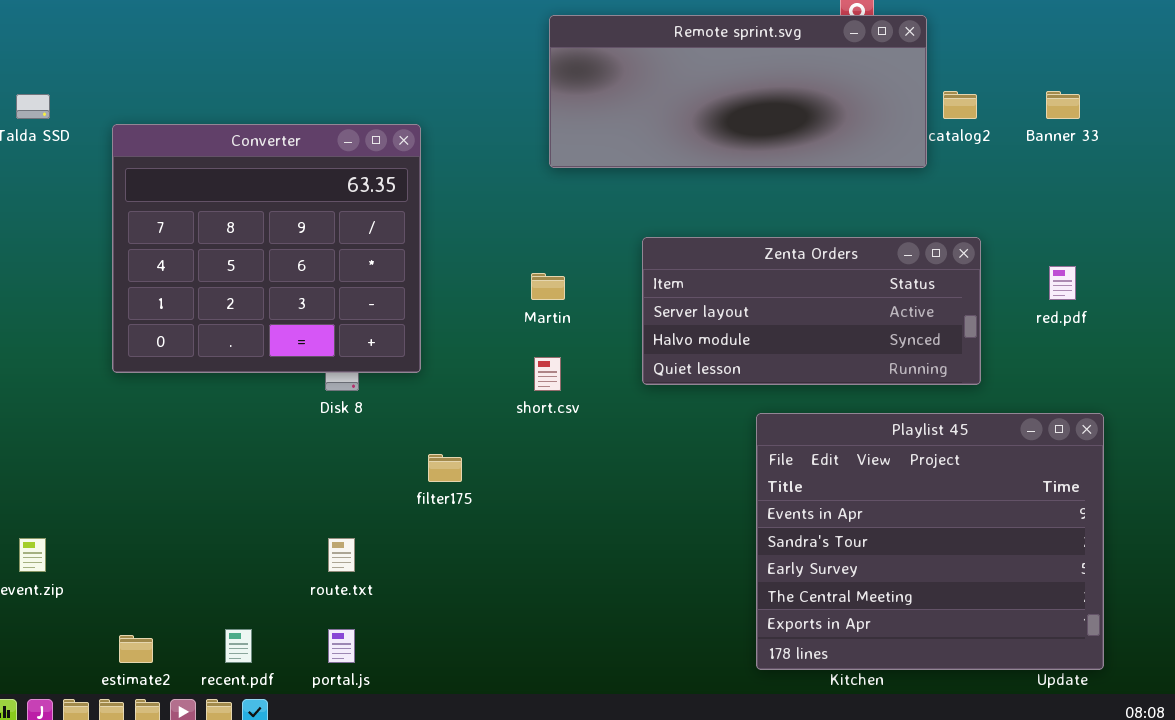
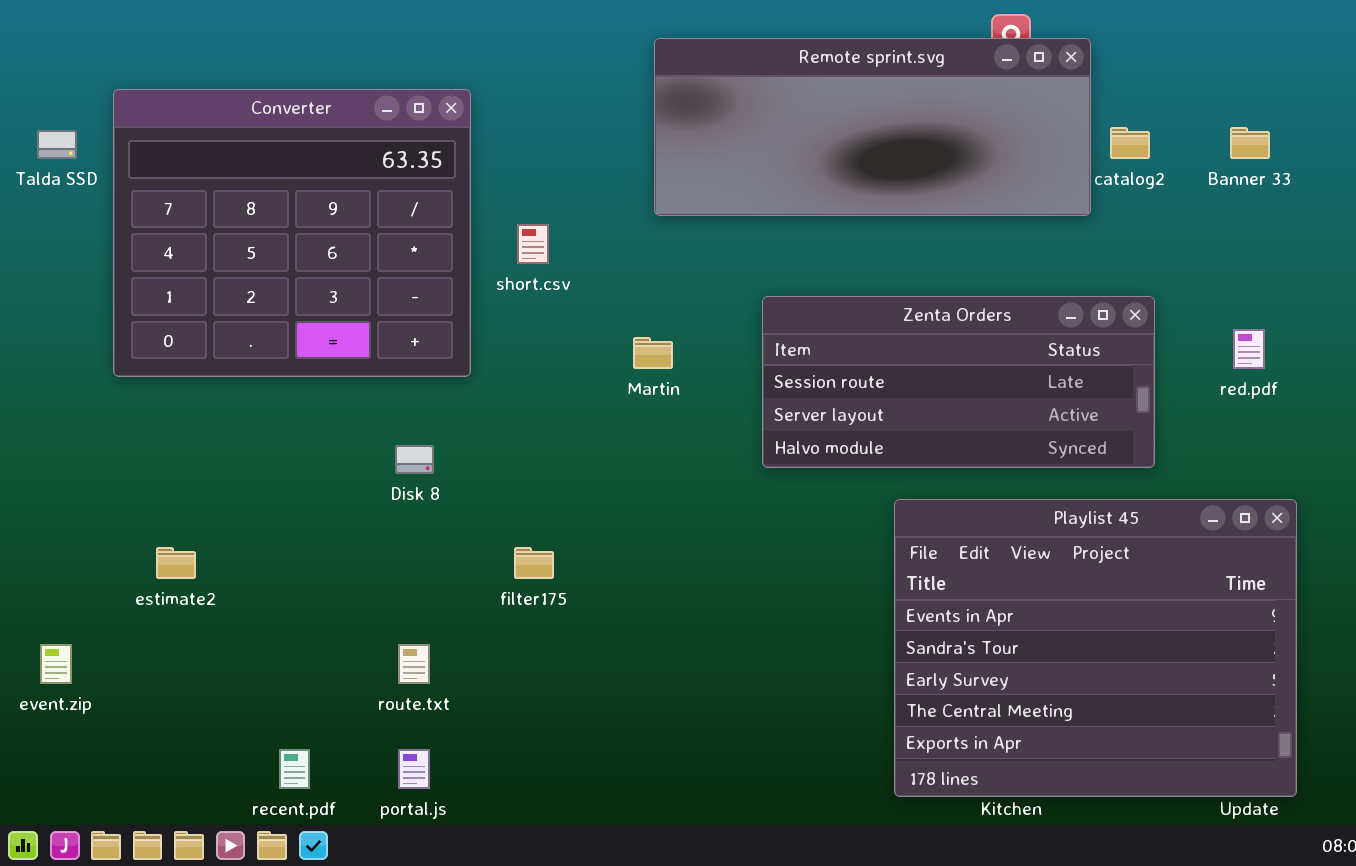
Converter: [112,124,421,373] -> [113,89,471,377], moved
Zenta Orders: [642,237,981,385] -> [762,296,1155,468], scrolled up 1 row
short.csv: [534,357,561,391] -> [517,224,549,264], moved
estimate2: [119,635,153,663] -> [156,547,196,579], moved

